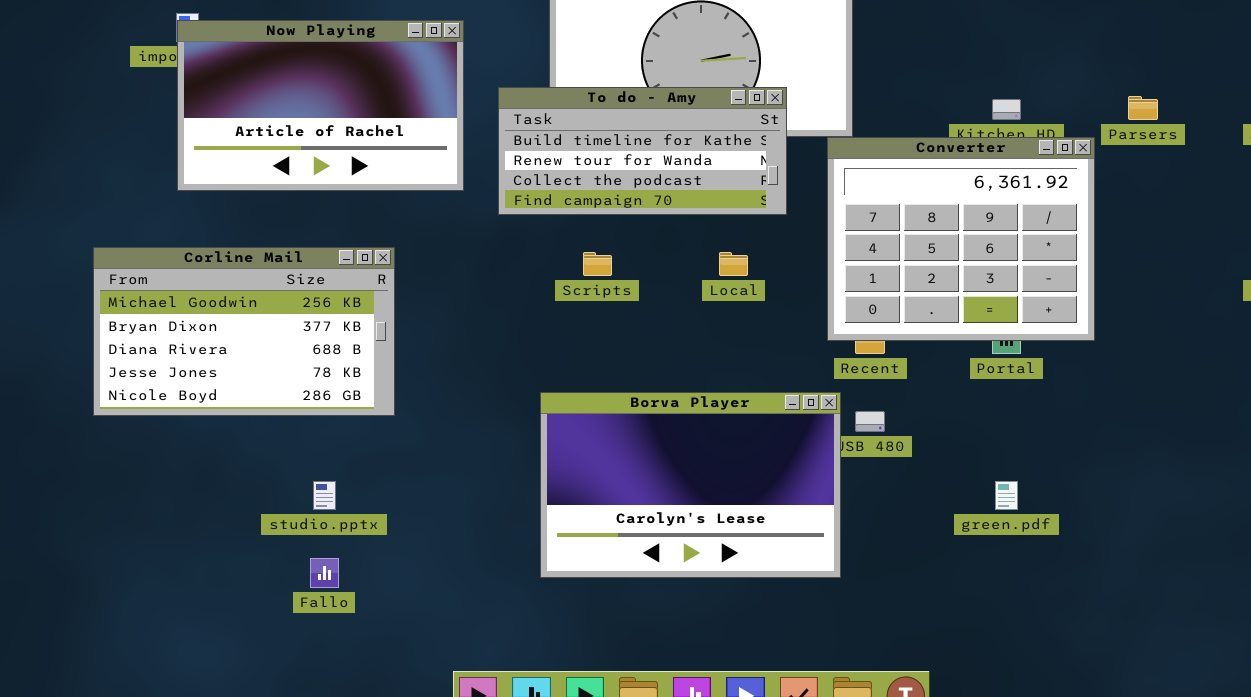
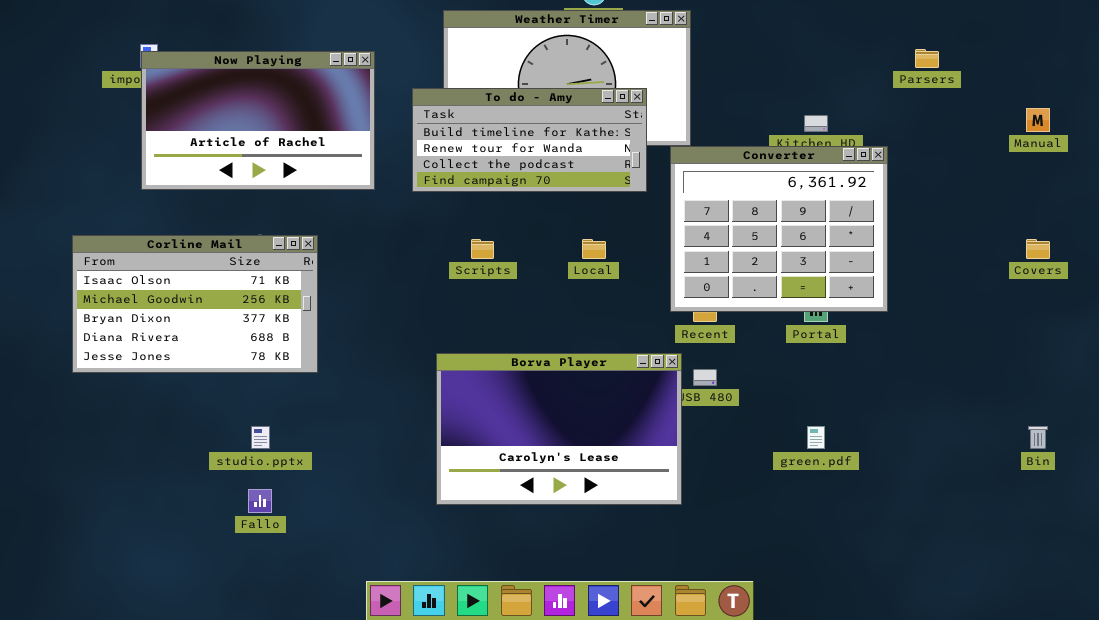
To do - Amy: [498,87,787,215] -> [412,88,647,192], moved
Parsers: [1128,96,1158,120] -> [915,49,939,68], moved
Corline Mail: [93,247,395,416] -> [72,235,318,373], scrolled up 1 row

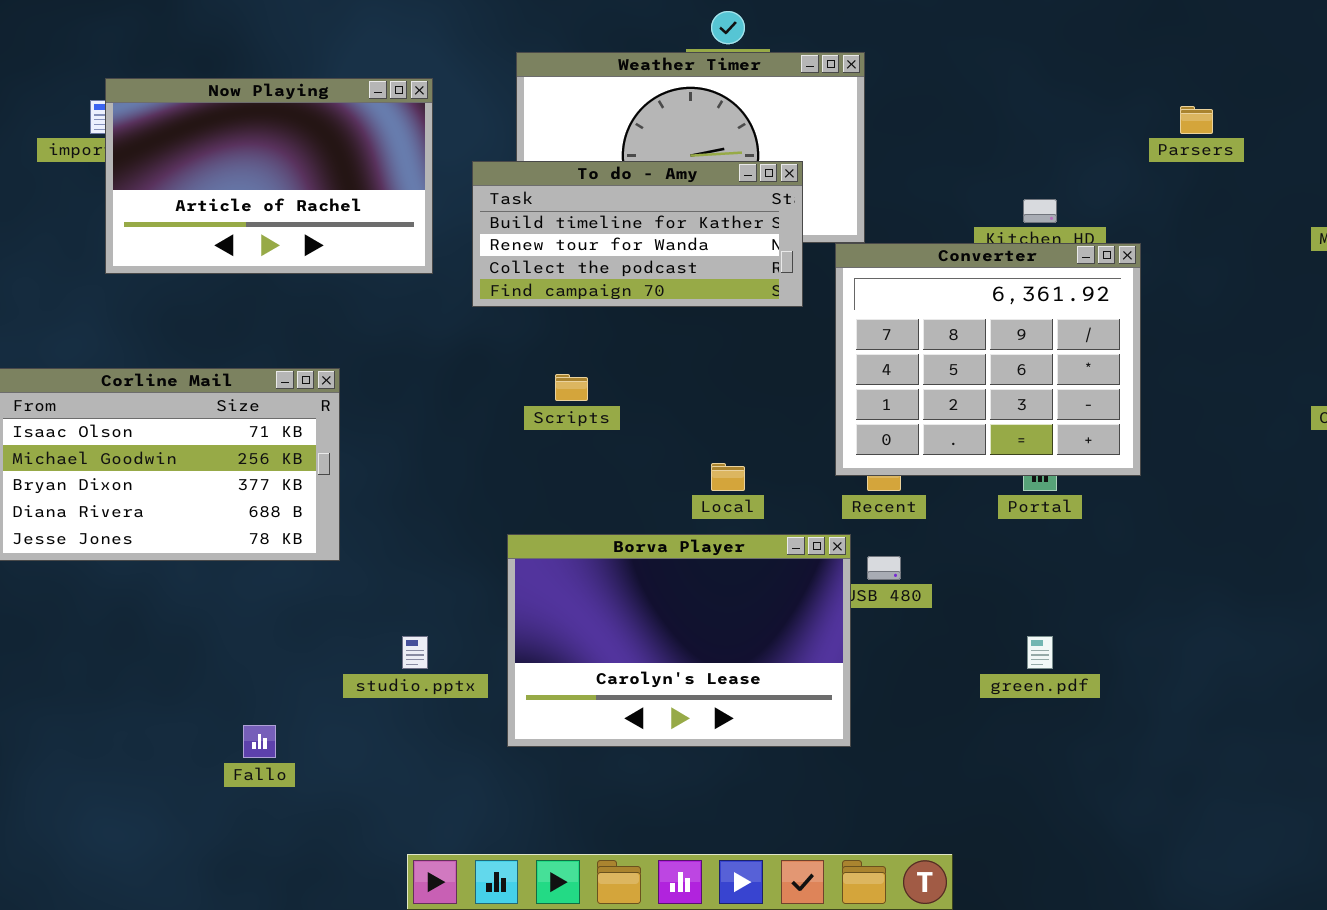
Now Playing: [141,51,375,190] -> [105,78,433,274], moved
Local: [582,239,606,259] -> [711,463,745,491], moved
studio.pptx: [251,426,270,449] -> [402,636,428,669], moved

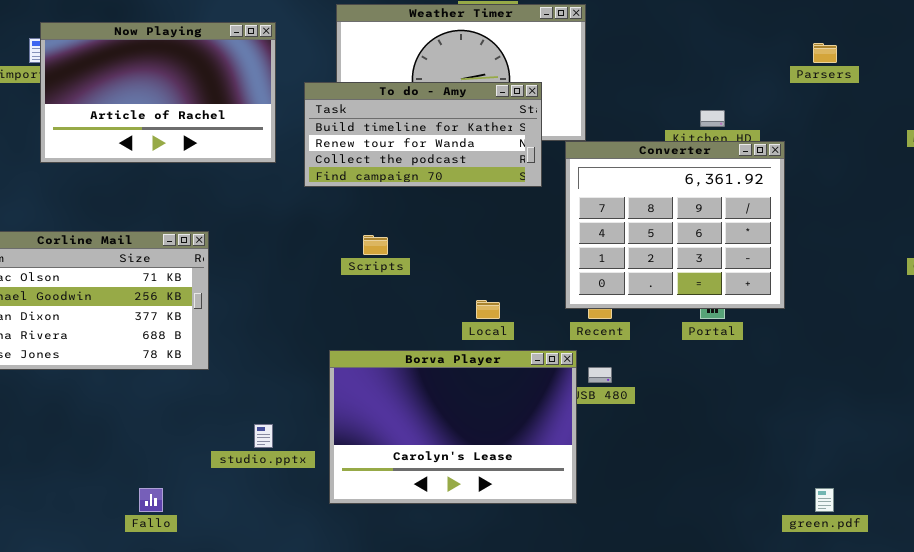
green.pdf: [1027,636,1053,669] -> [815,488,834,512], moved

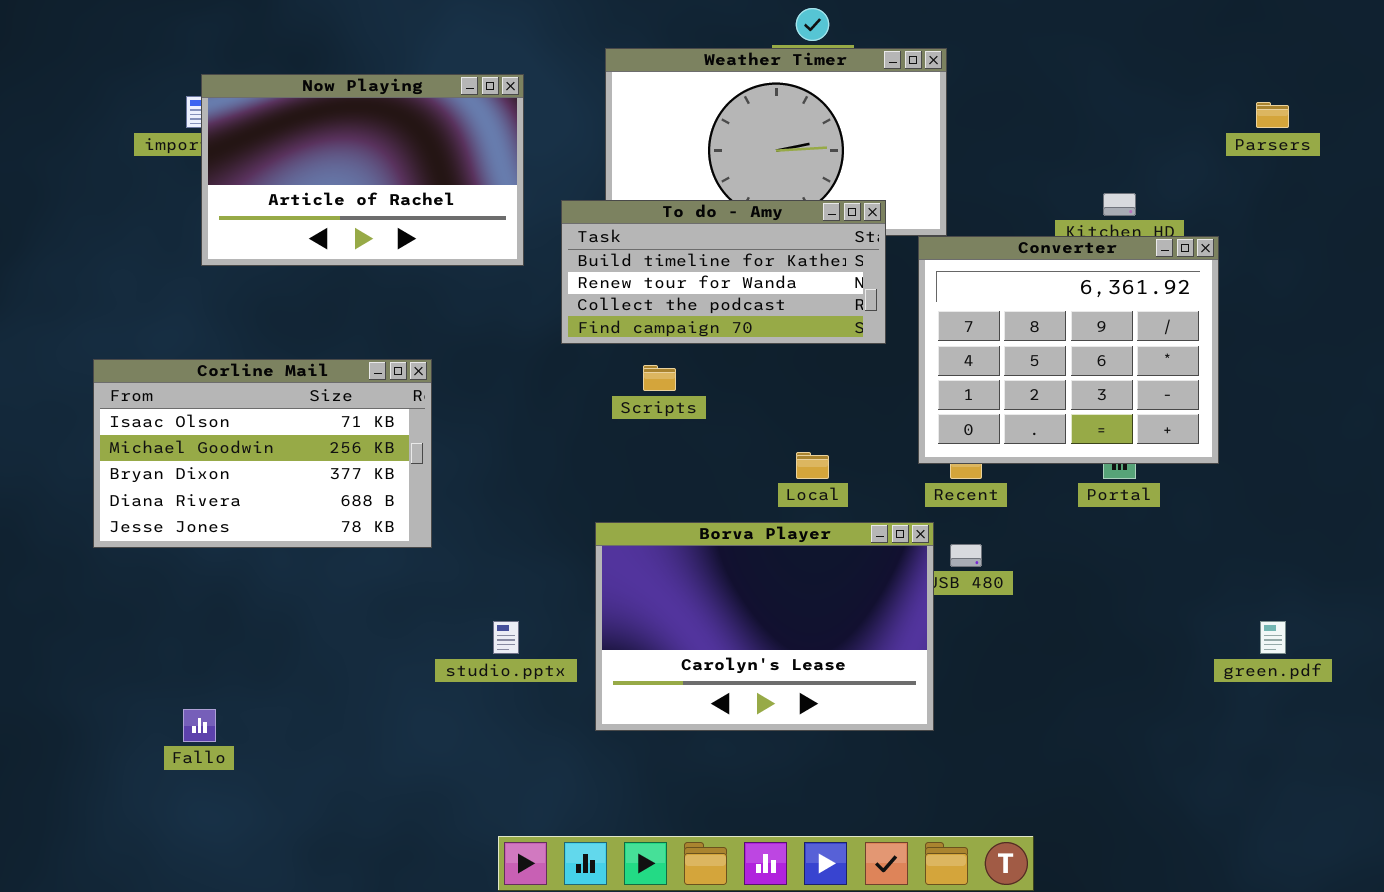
To do - Amy: [304,82,542,187] -> [561,200,886,344], moved
Fallo: [139,488,163,512] -> [183,709,216,742], moved
green.pdf: [815,488,834,512] -> [1260,621,1286,654], moved

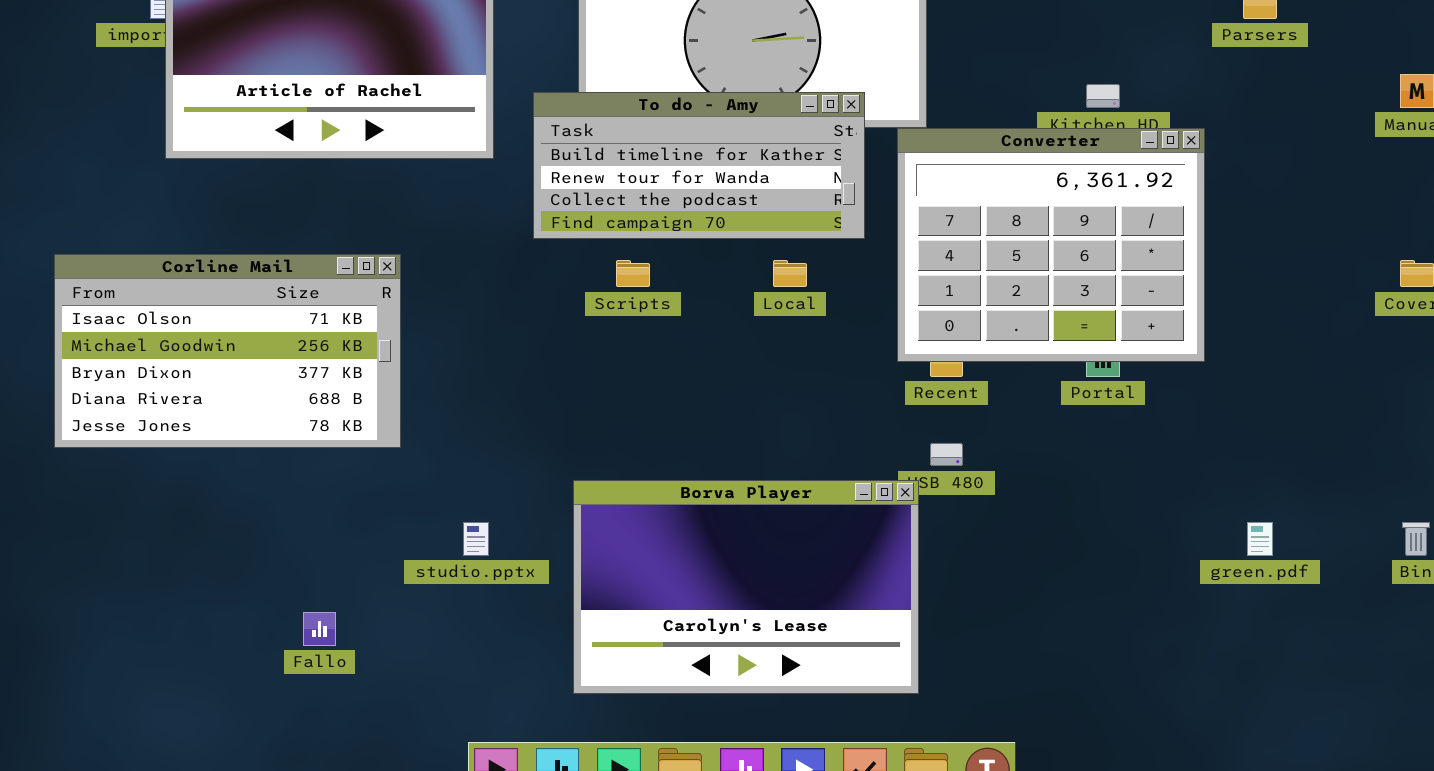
Local: [796,452,829,479] -> [773,260,807,287], moved
Borva Player: [595,522,934,731] -> [573,480,919,694], moved
Fallo: [183,709,216,742] -> [303,612,336,646], moved

